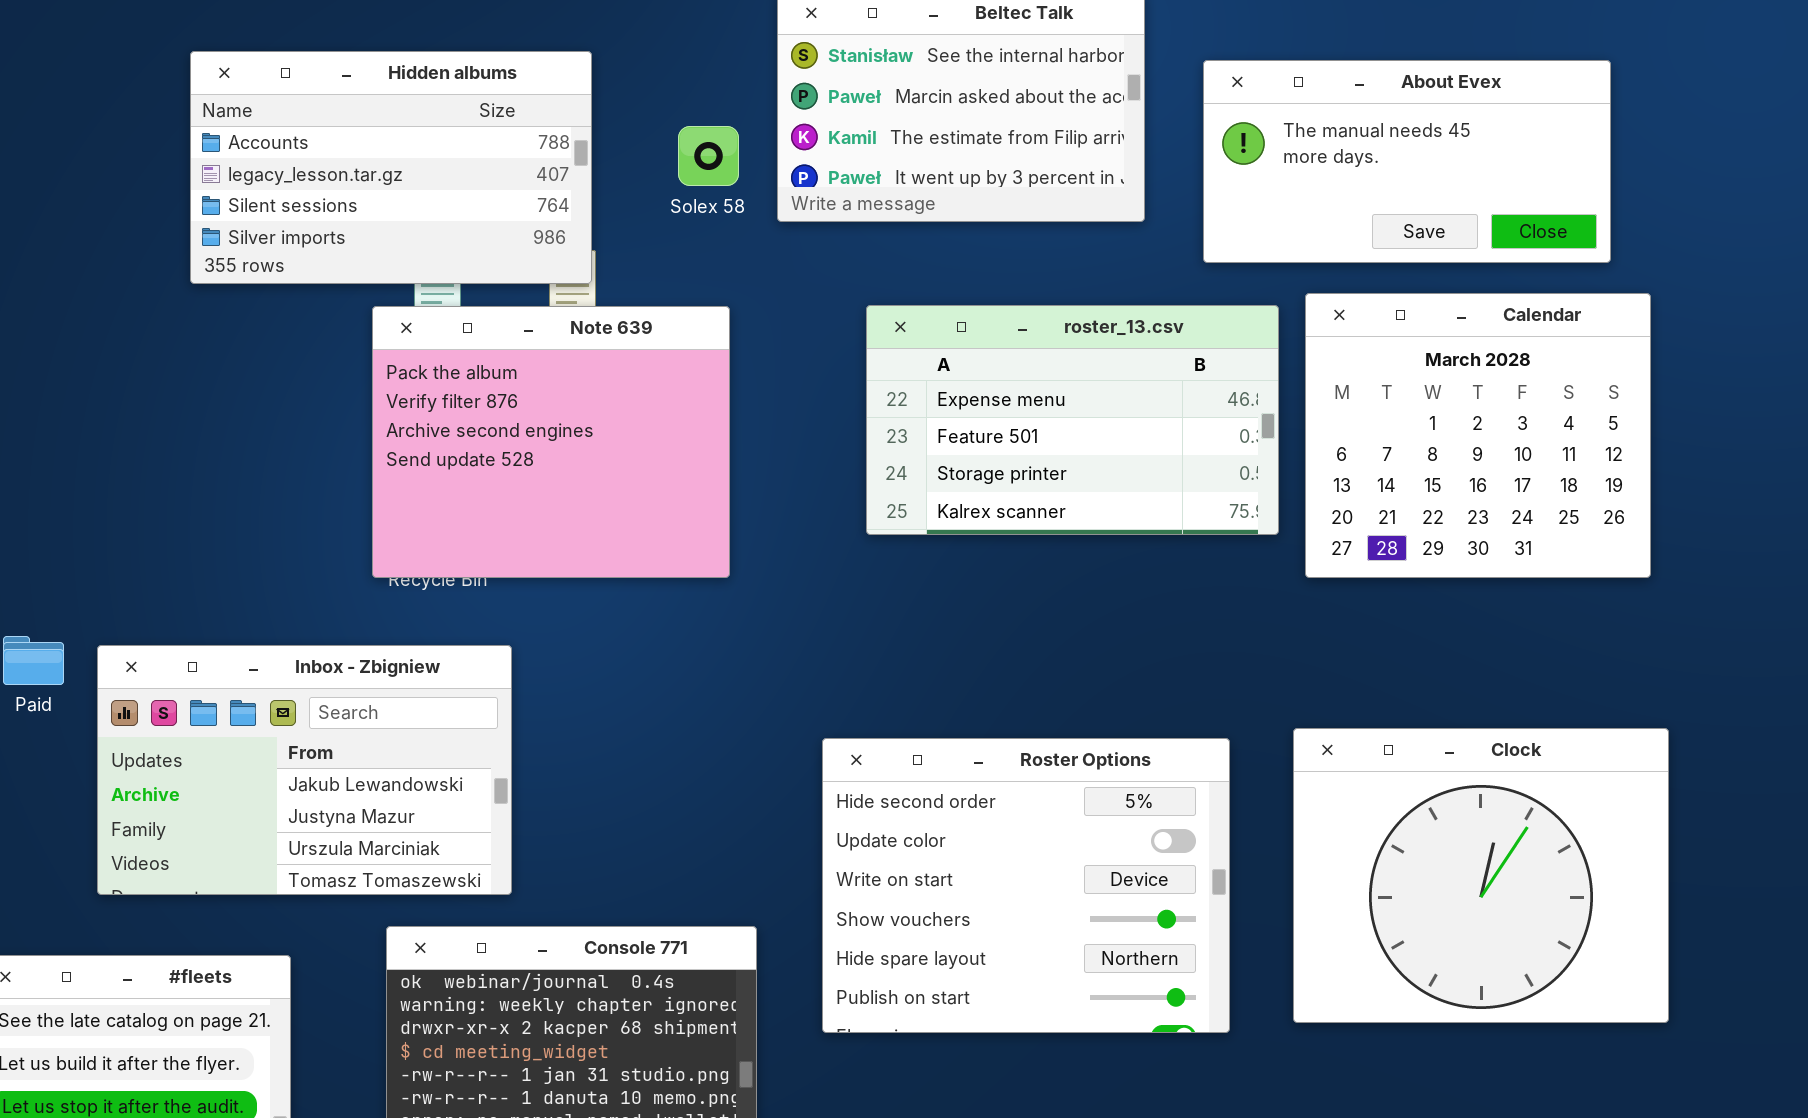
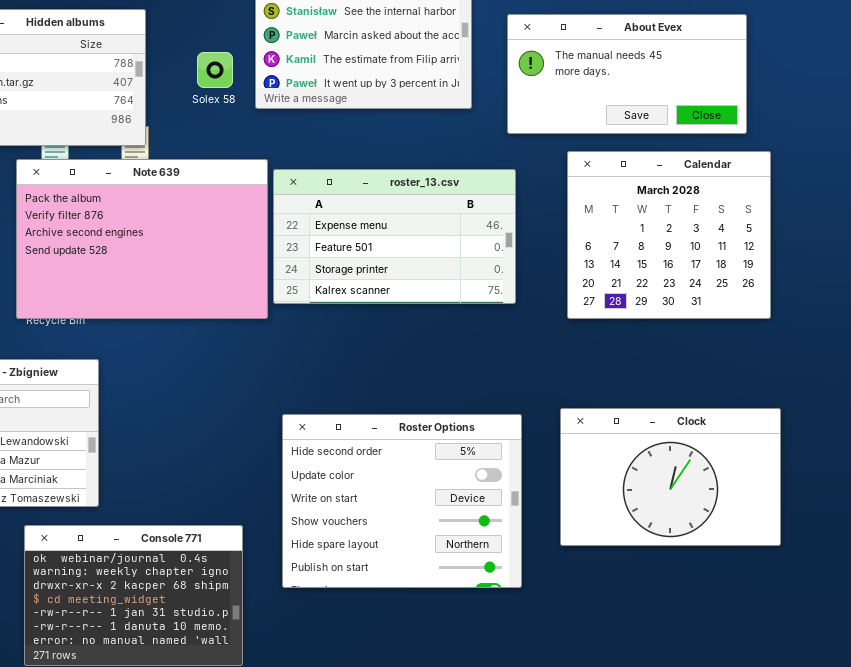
roster_13.csv: [866,305,1279,535] -> [273,169,516,304], moved
Note 639: [372,306,730,578] -> [16,159,268,319], resized
Clock: [1293,728,1669,1023] -> [560,408,781,546], resized

